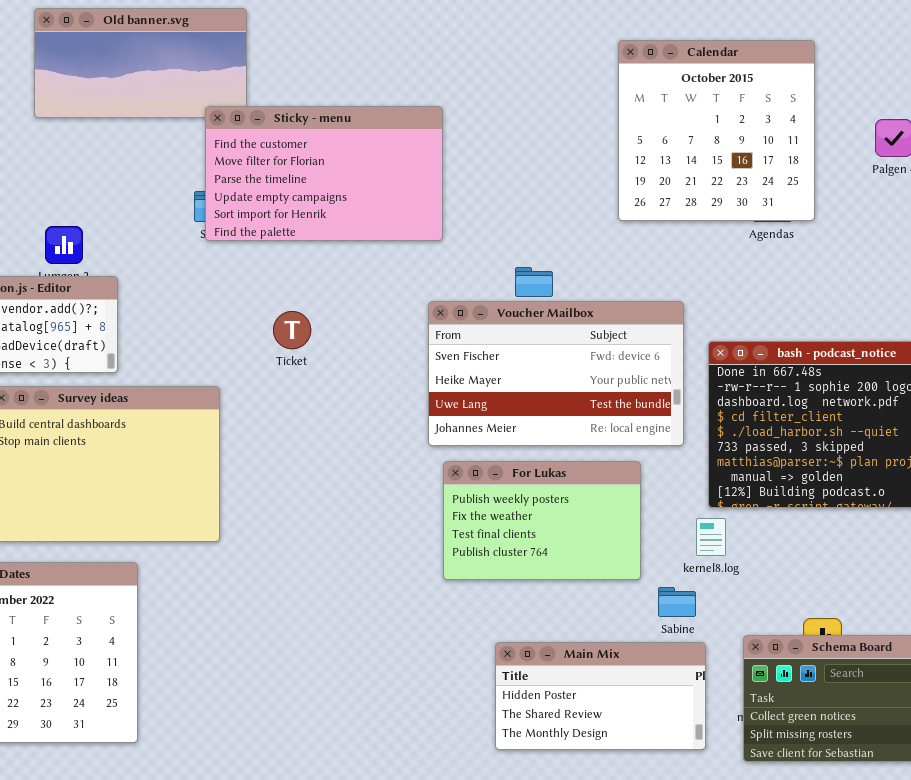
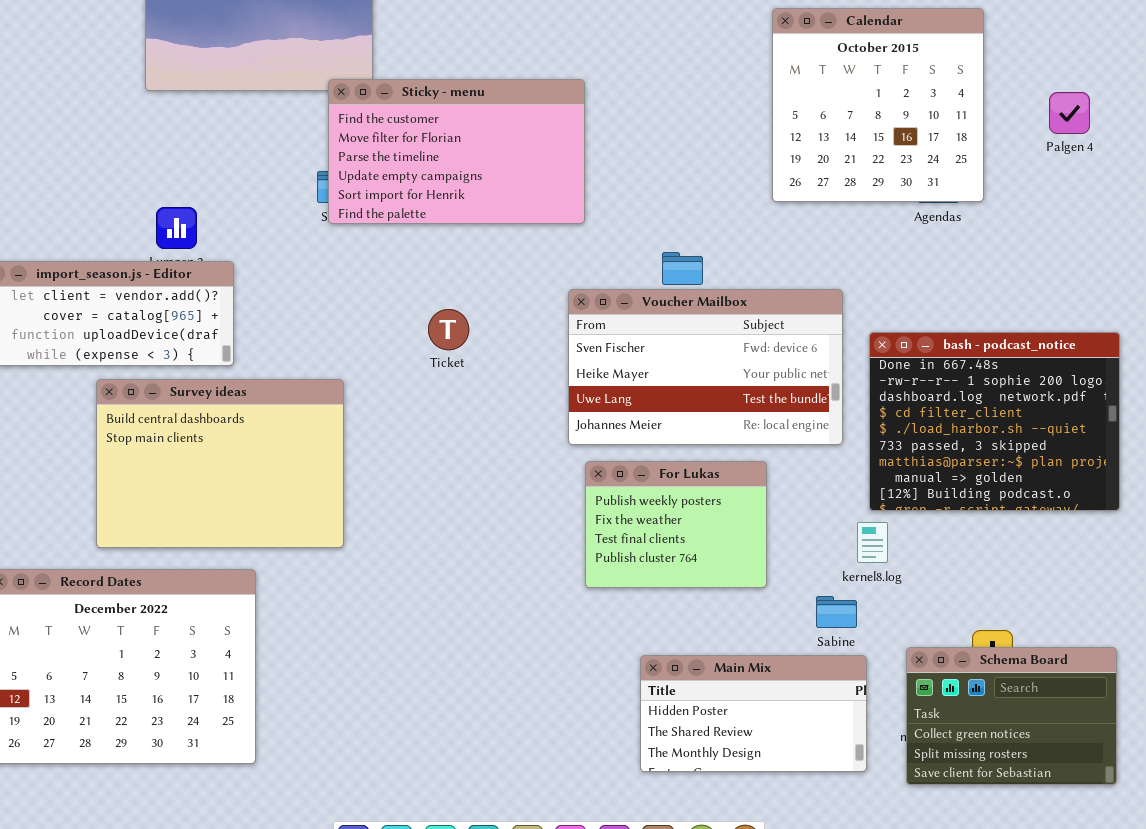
Ticket: [273,311,311,349] -> [428,309,469,350], moved
For Lukas: [443,461,641,580] -> [585,461,767,588], resized

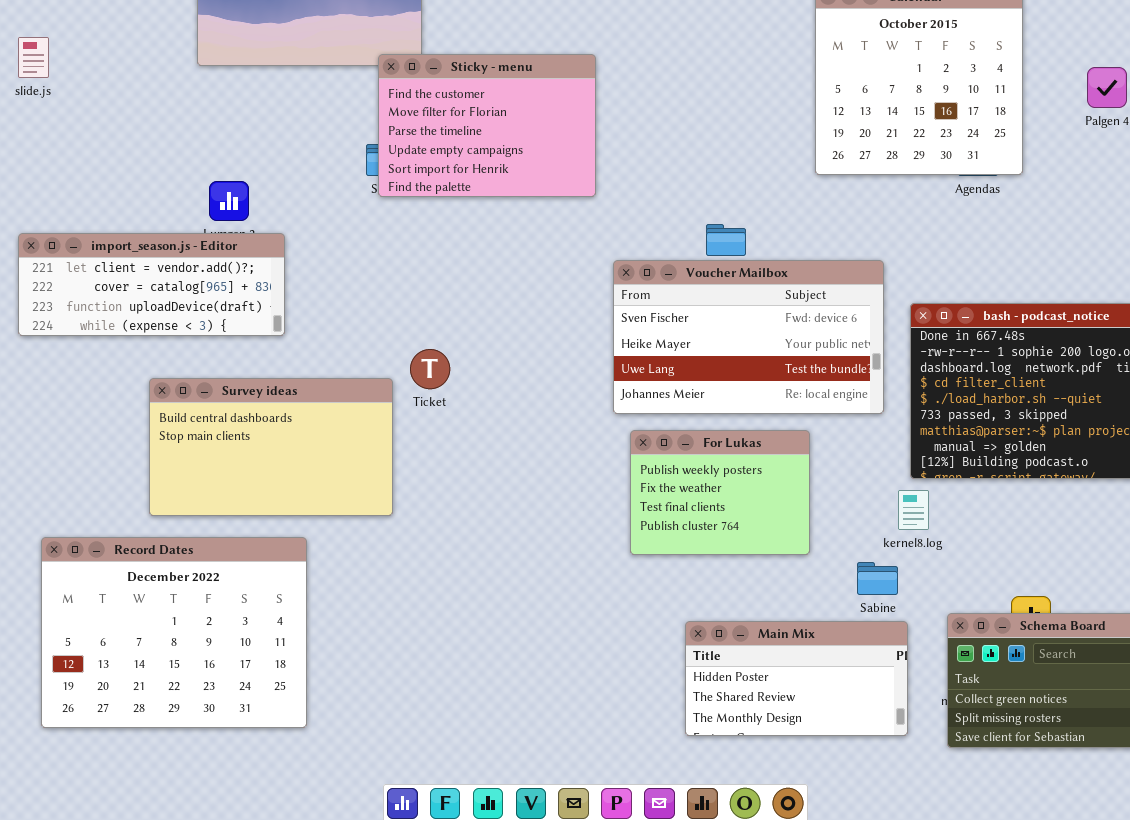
Sticky - menu: [328,79,585,224] -> [378,54,596,197], resized
Ticket: [428,309,469,350] -> [410,349,450,389], moved
Survey ideas: [96,379,344,548] -> [149,378,393,516], resized

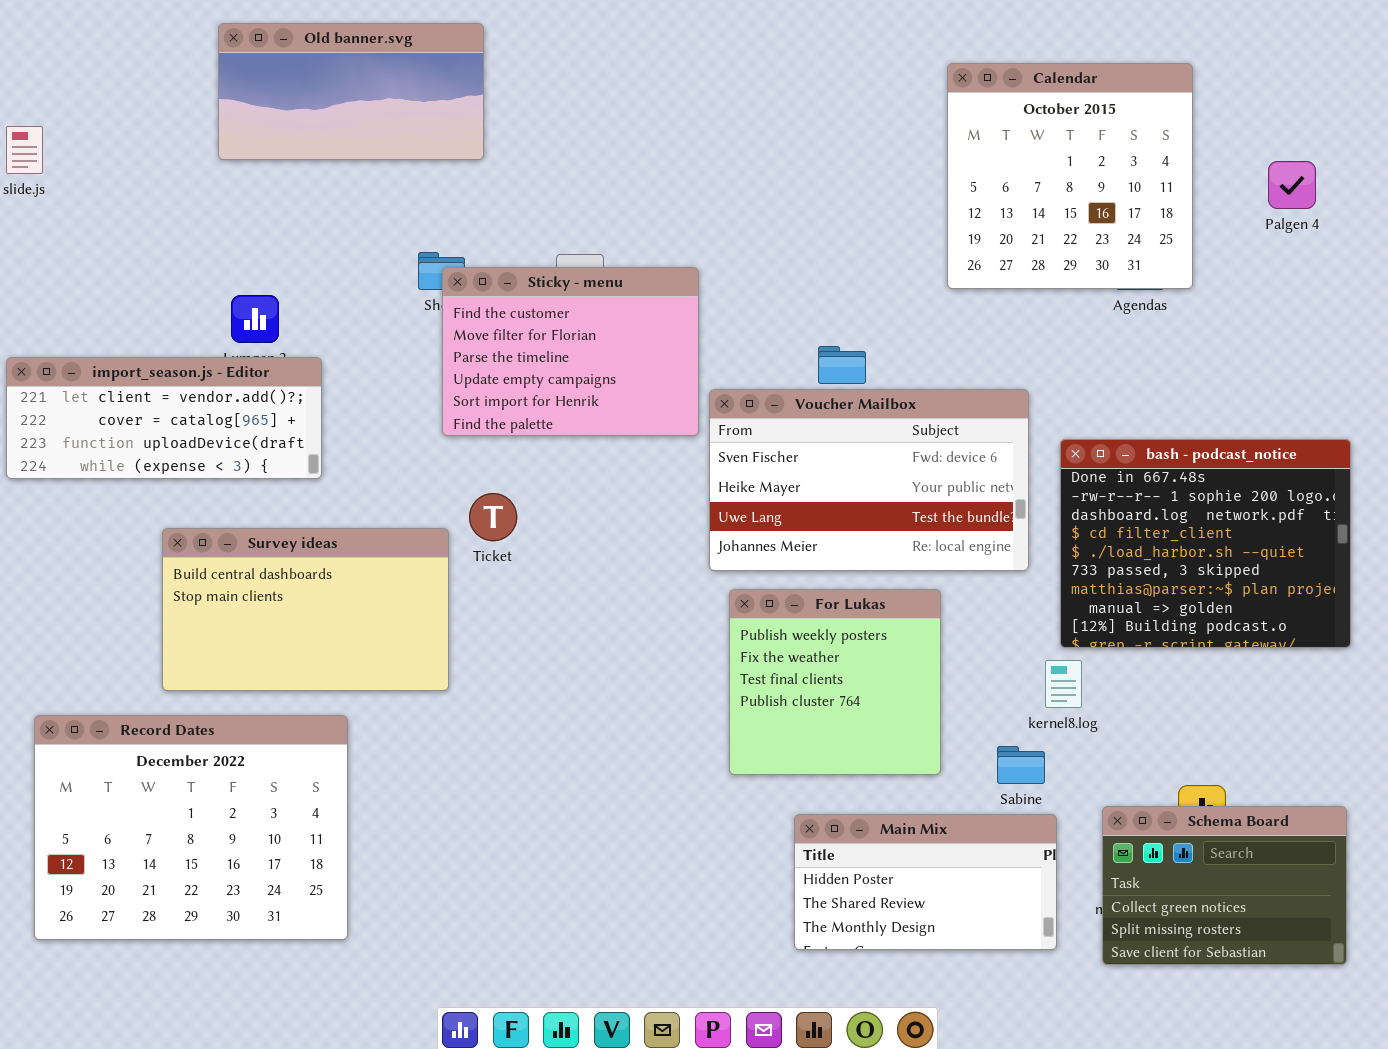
Sticky - menu: [378,54,596,197] -> [442,267,699,436], moved
For Lukas: [630,430,810,555] -> [729,589,941,775], resized

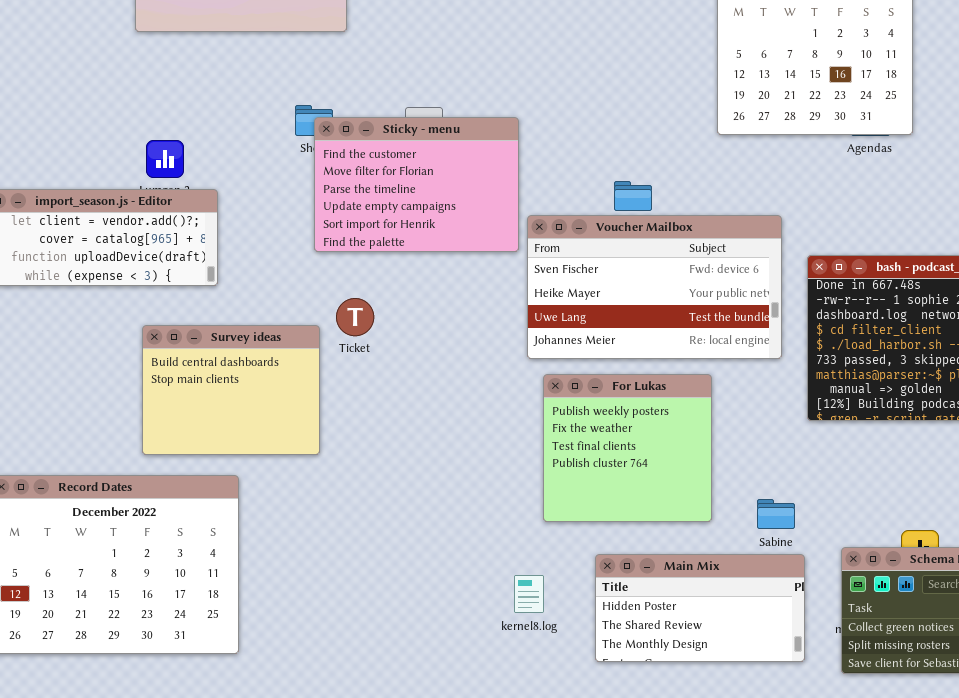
Survey ideas: [162,528,449,691] -> [142,325,320,455], resized
kernel8.log: [1045,660,1082,708] -> [514,575,544,613], moved

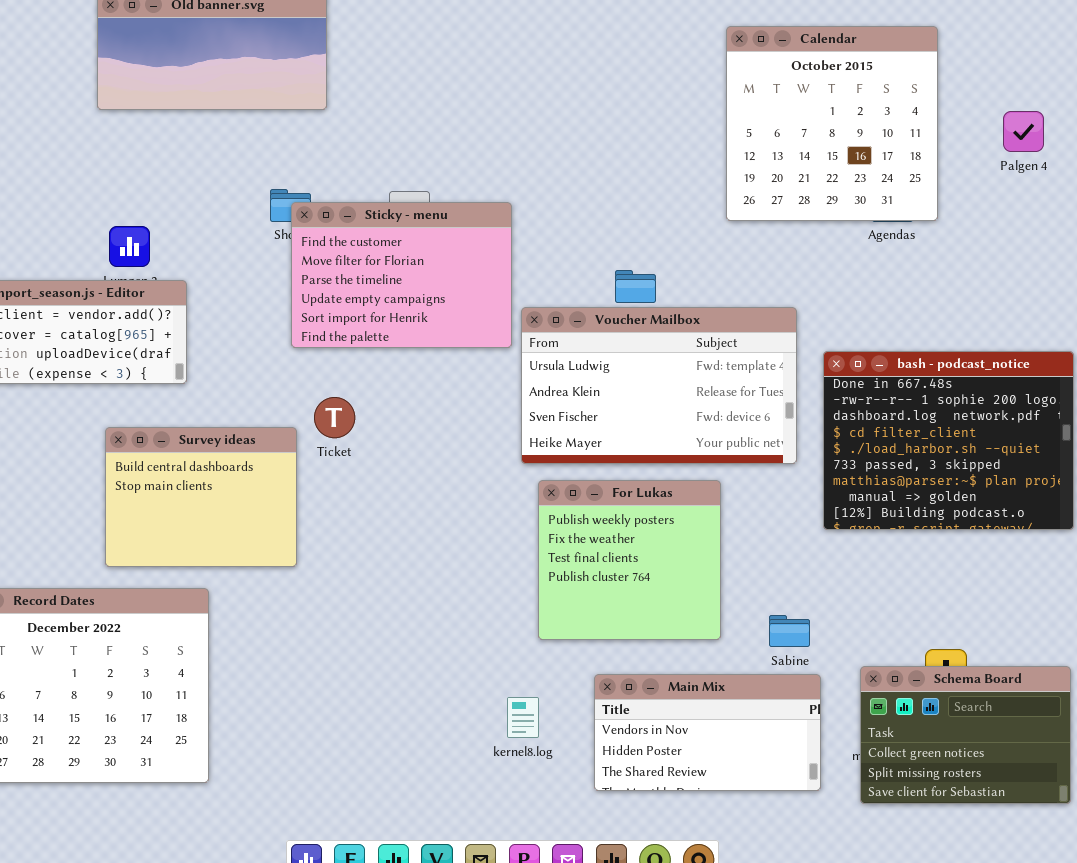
Voucher Mailbox: [527,215,782,359] -> [521,307,797,464], scrolled up 2 rows
Main Mix: [595,554,805,662] -> [594,674,821,791], scrolled up 1 row

